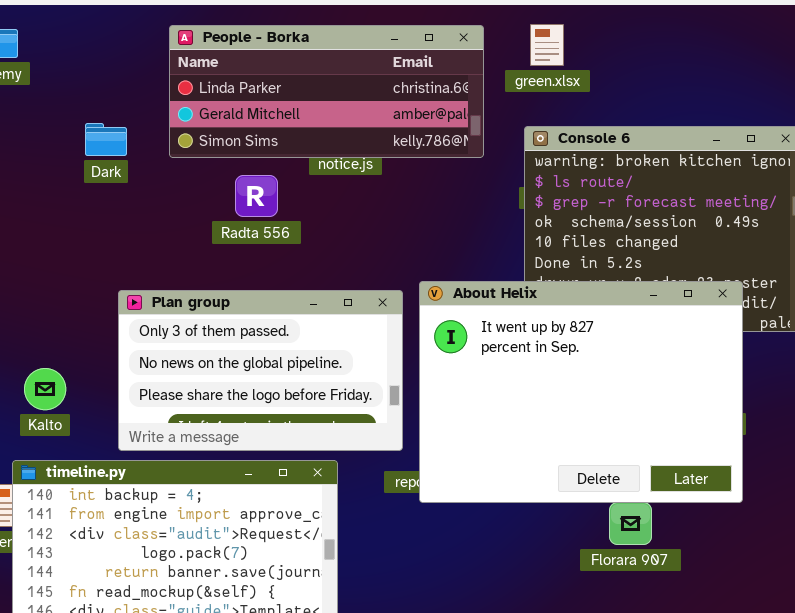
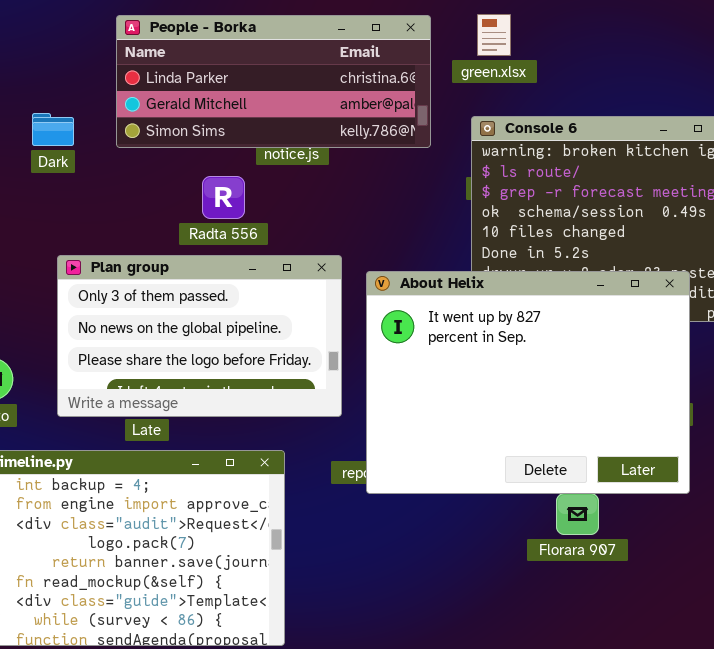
Radta 556: [235,175,278,217] -> [202,176,245,219], moved
Plan group: [118,290,403,451] -> [57,255,342,417], moved

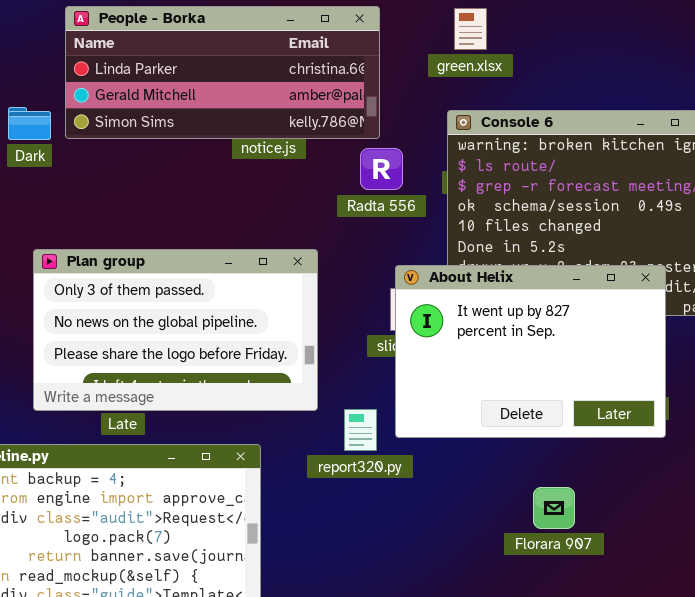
People - Borka: [116,15,431,148] -> [65,6,380,139], moved
Radta 556: [202,176,245,219] -> [360,148,403,190], moved
About Helix: [366,271,690,494] -> [395,265,666,438], resized

